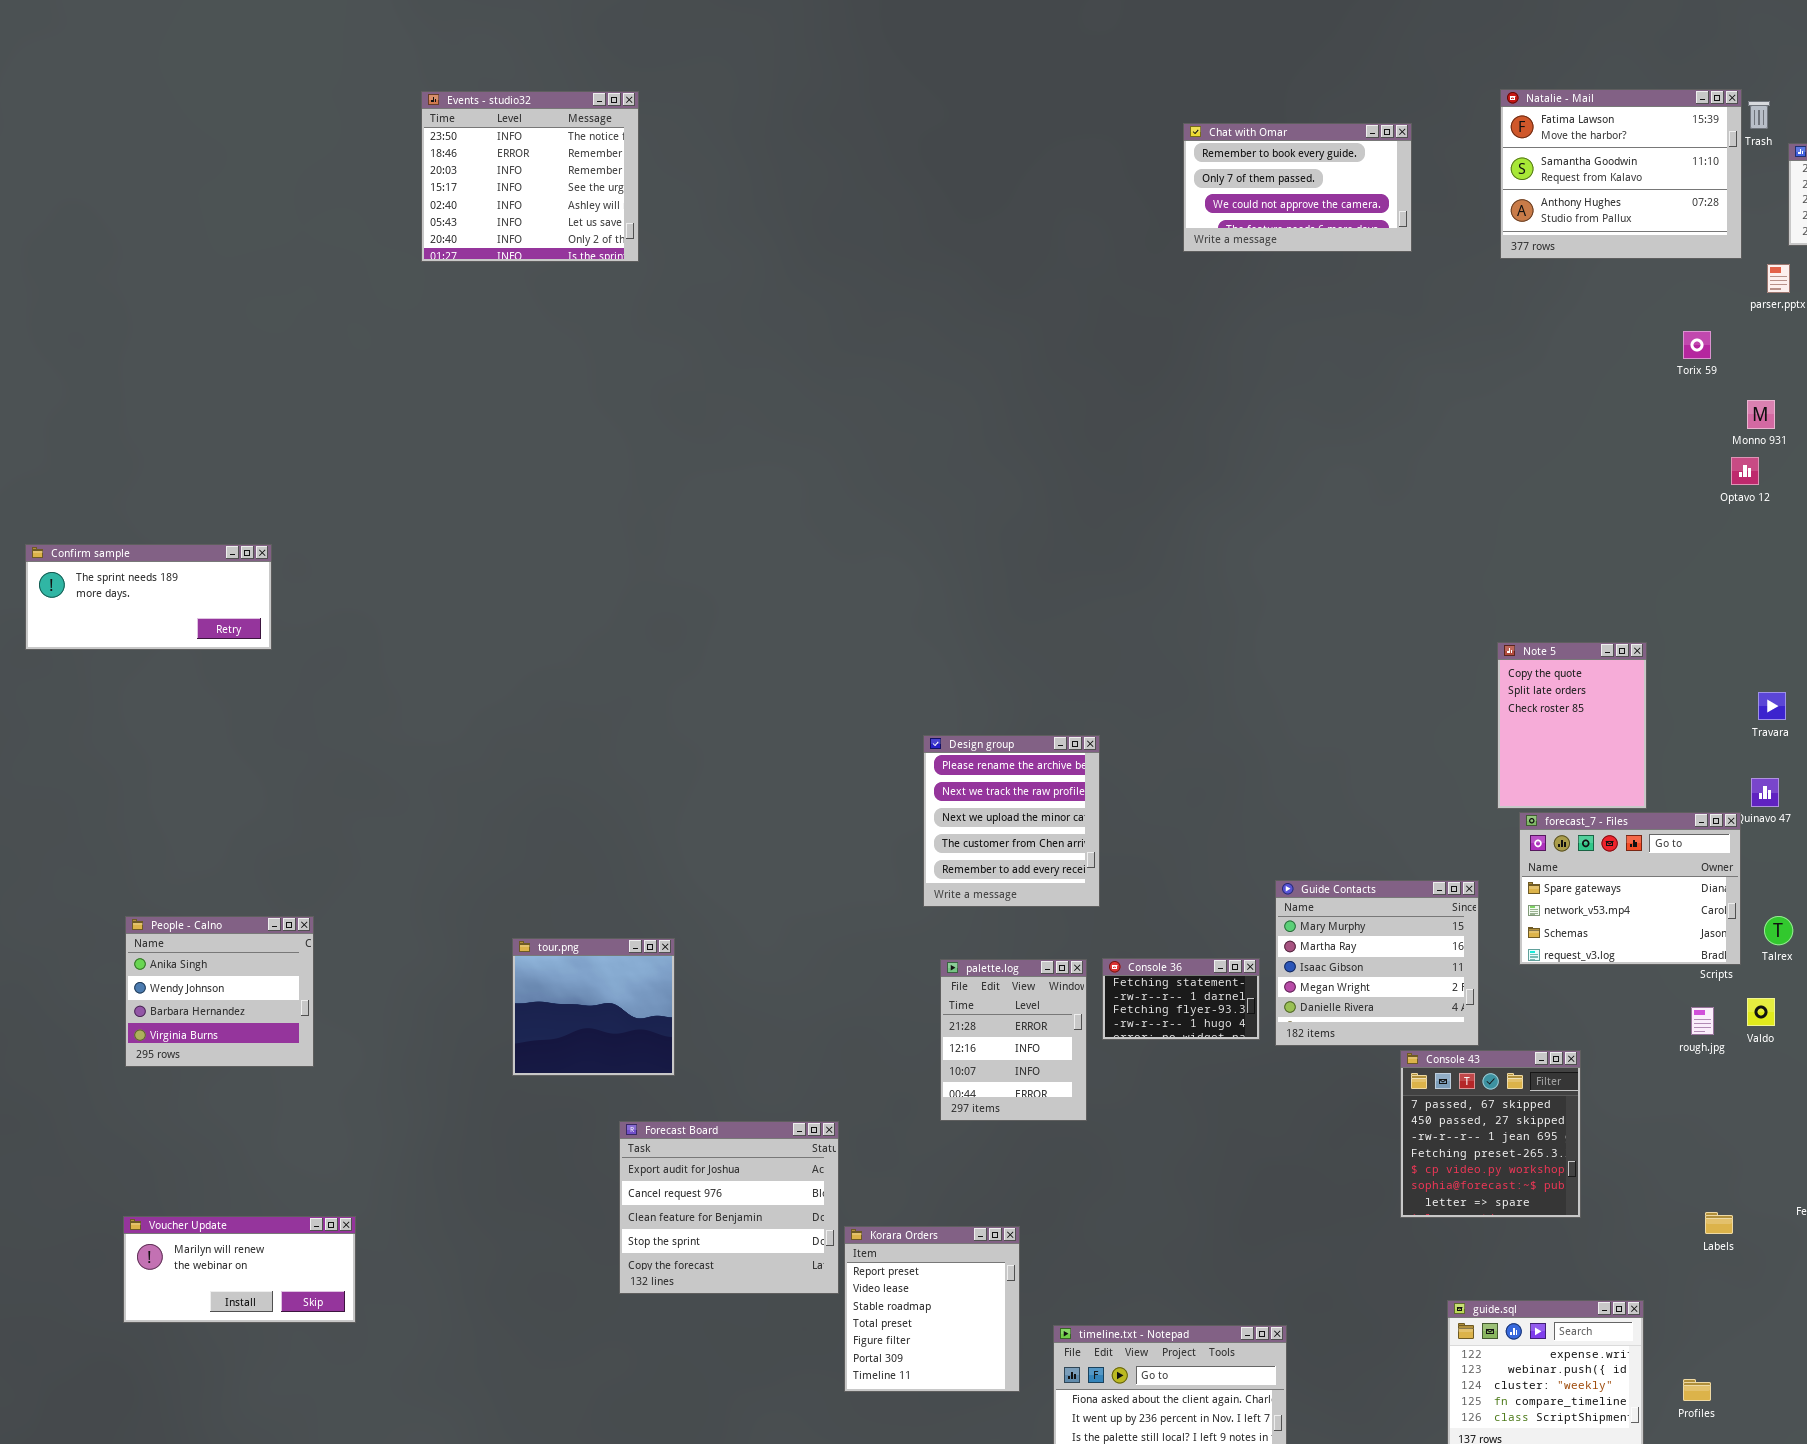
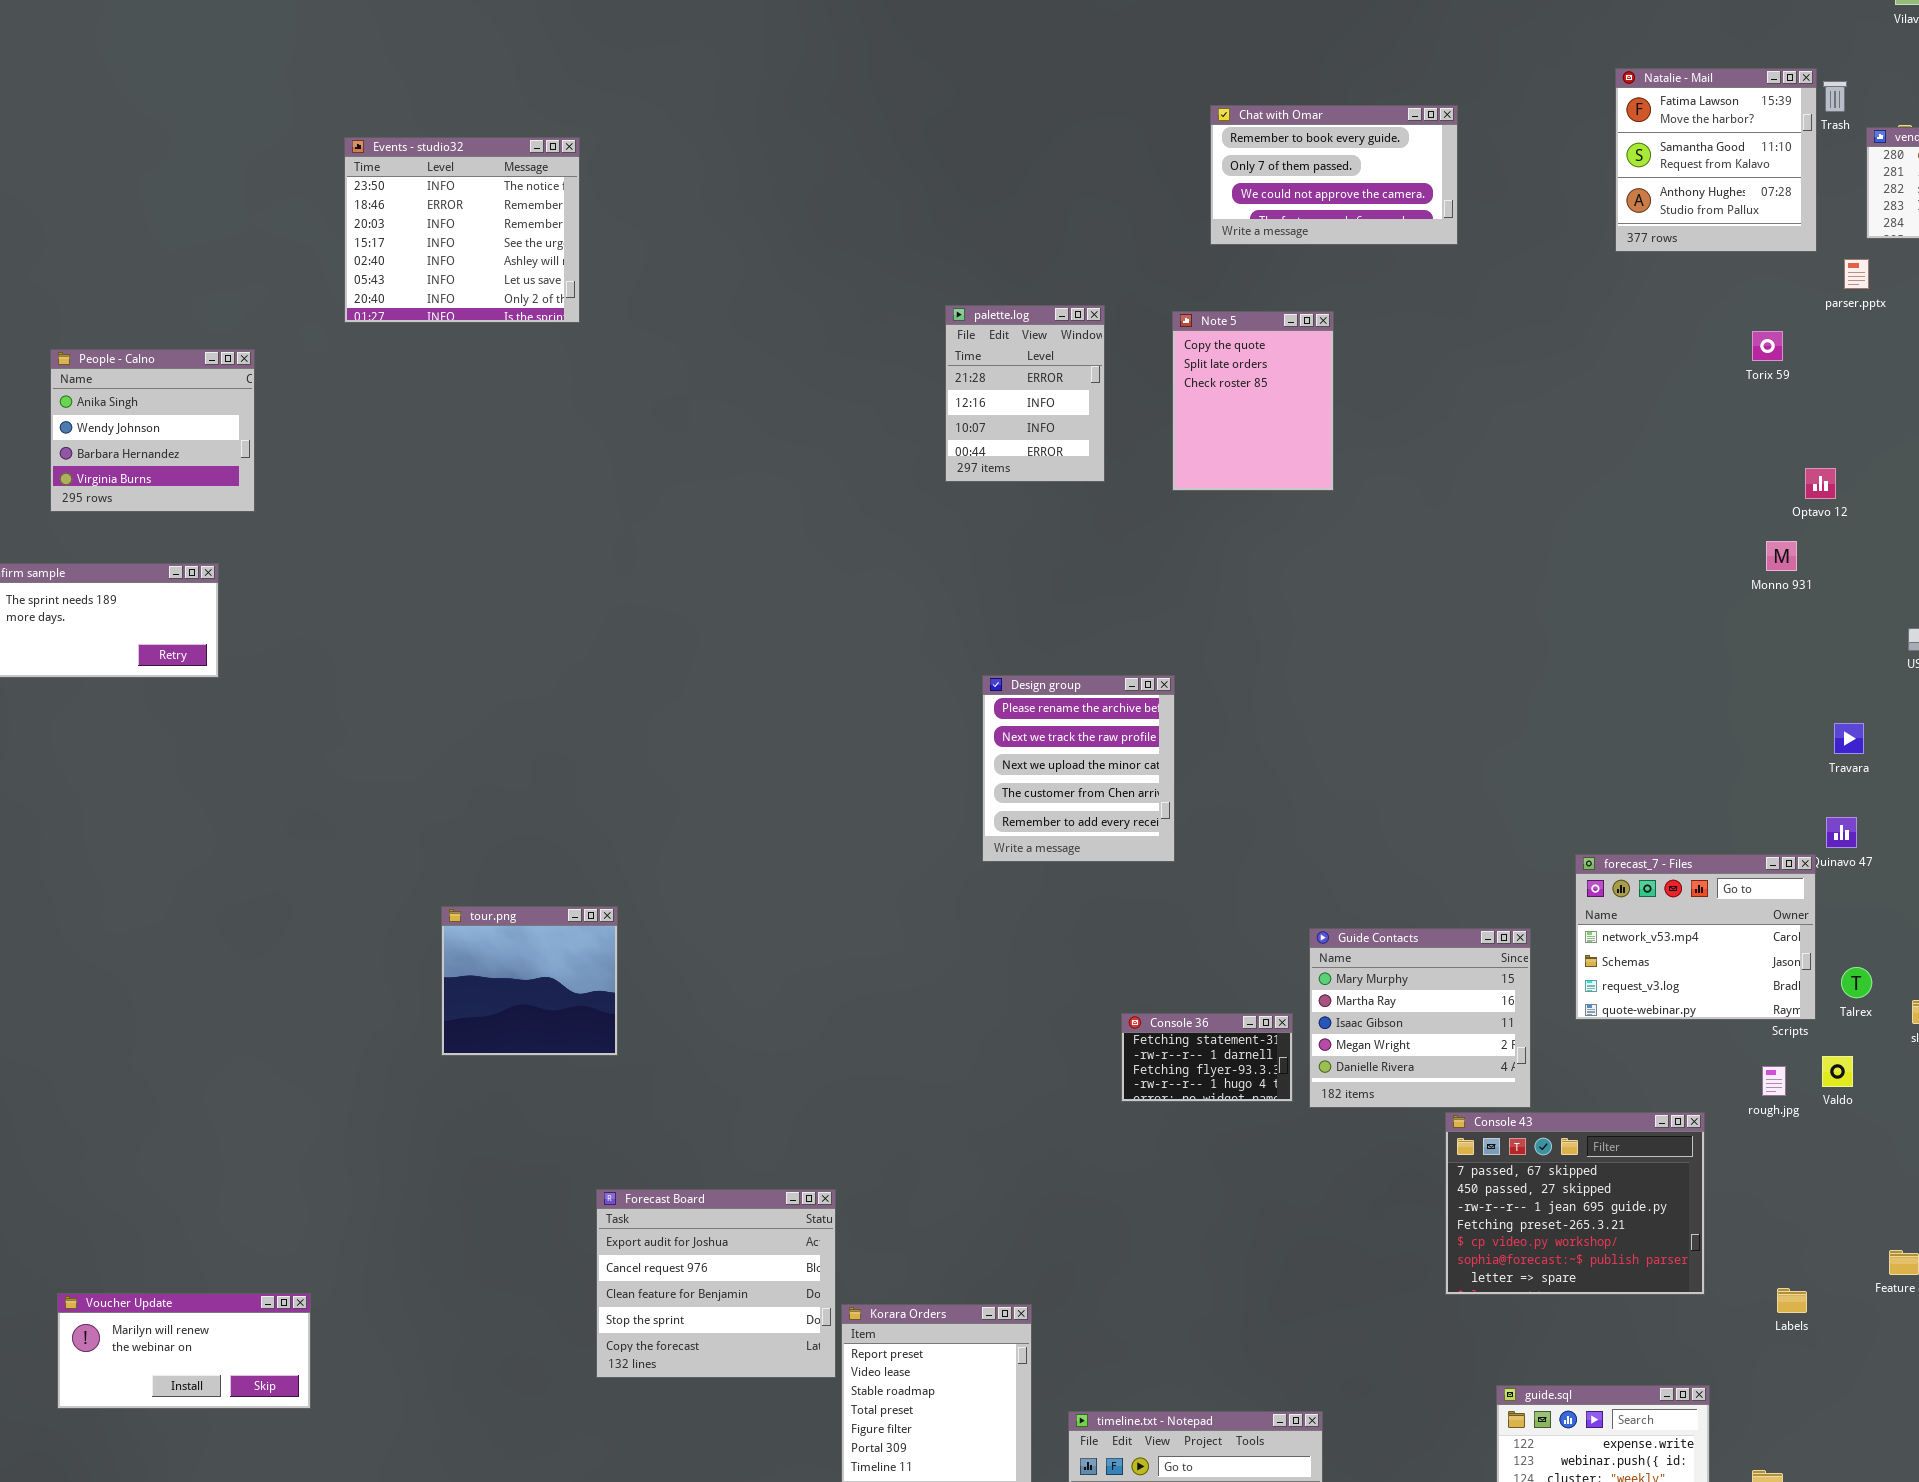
Natalie - Mail: [1500,89,1742,259] -> [1615,68,1817,252], resized
Events - studio32: [421,91,639,262] -> [344,137,580,323], moved
Monno 931: [1747,400,1775,429] -> [1766,541,1797,571], moved
Note 5: [1497,642,1647,809] -> [1172,311,1334,491], moved
Design group: [923,735,1100,907] -> [982,675,1175,862], moved
forecast_7 - Files: [1519,812,1741,965] -> [1575,854,1816,1020], scrolled down 1 row
People - Calno: [125,916,314,1067] -> [50,349,255,512], moved
tour.png: [512,938,675,1076] -> [441,906,618,1056], moved
palette.log: [940,959,1087,1121] -> [945,305,1105,482], moved
Console 43: [1400,1050,1581,1218] -> [1445,1112,1705,1295], resized

